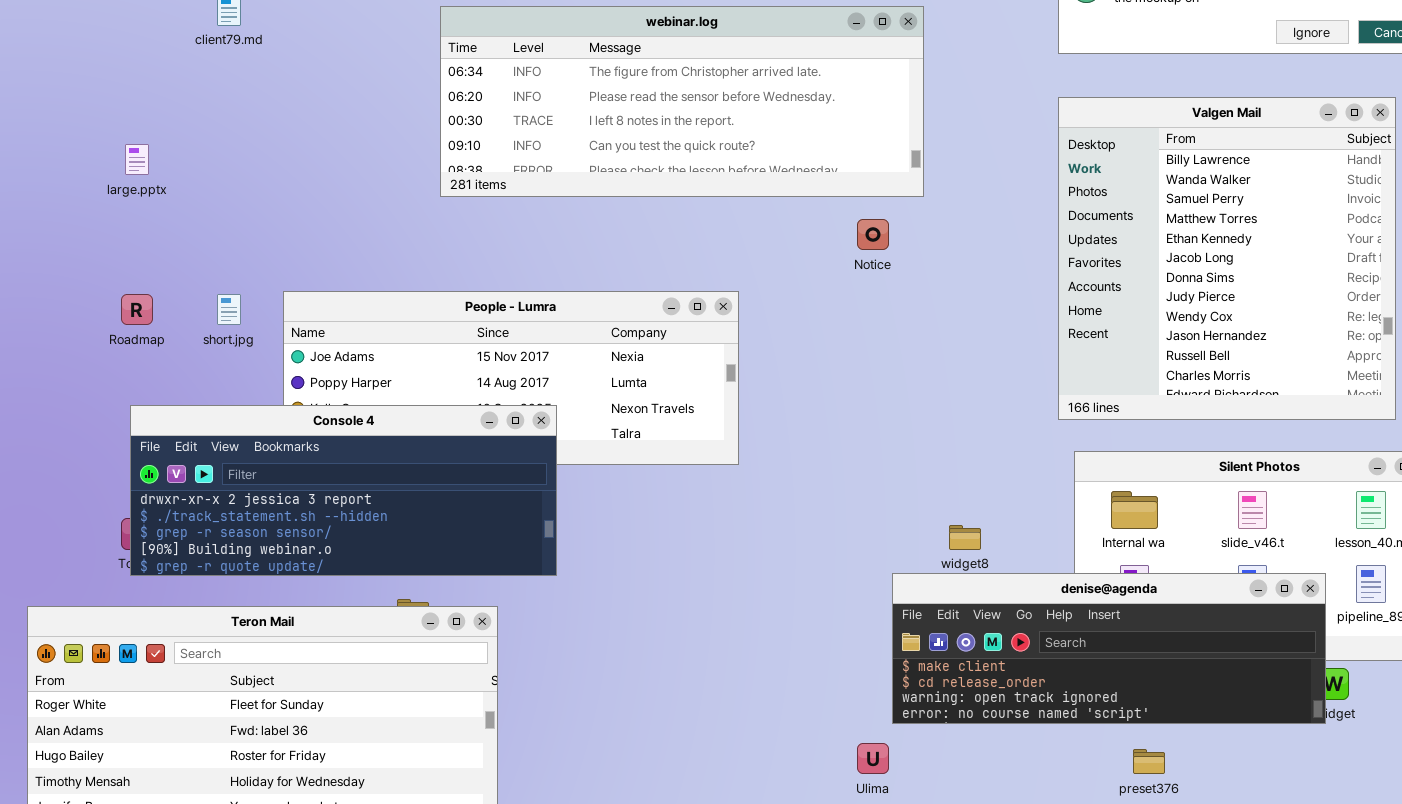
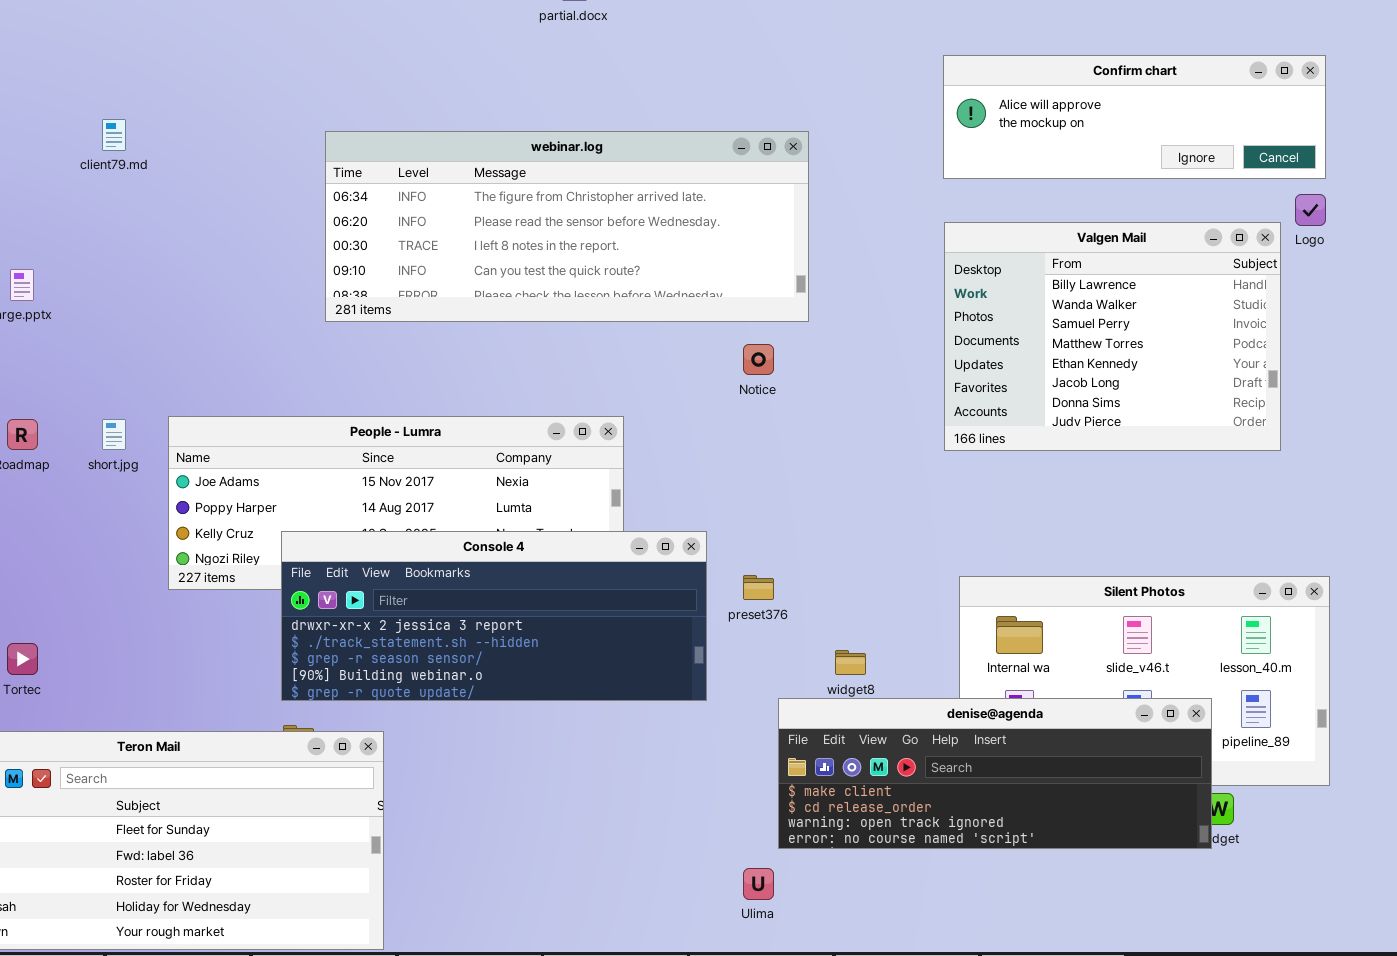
Valgen Mail: [1058,97,1396,420] -> [944,222,1281,451], resized
Console 4: [130,405,557,576] -> [281,531,707,701], moved
preset376: [1133,749,1165,774] -> [743,575,774,600], moved

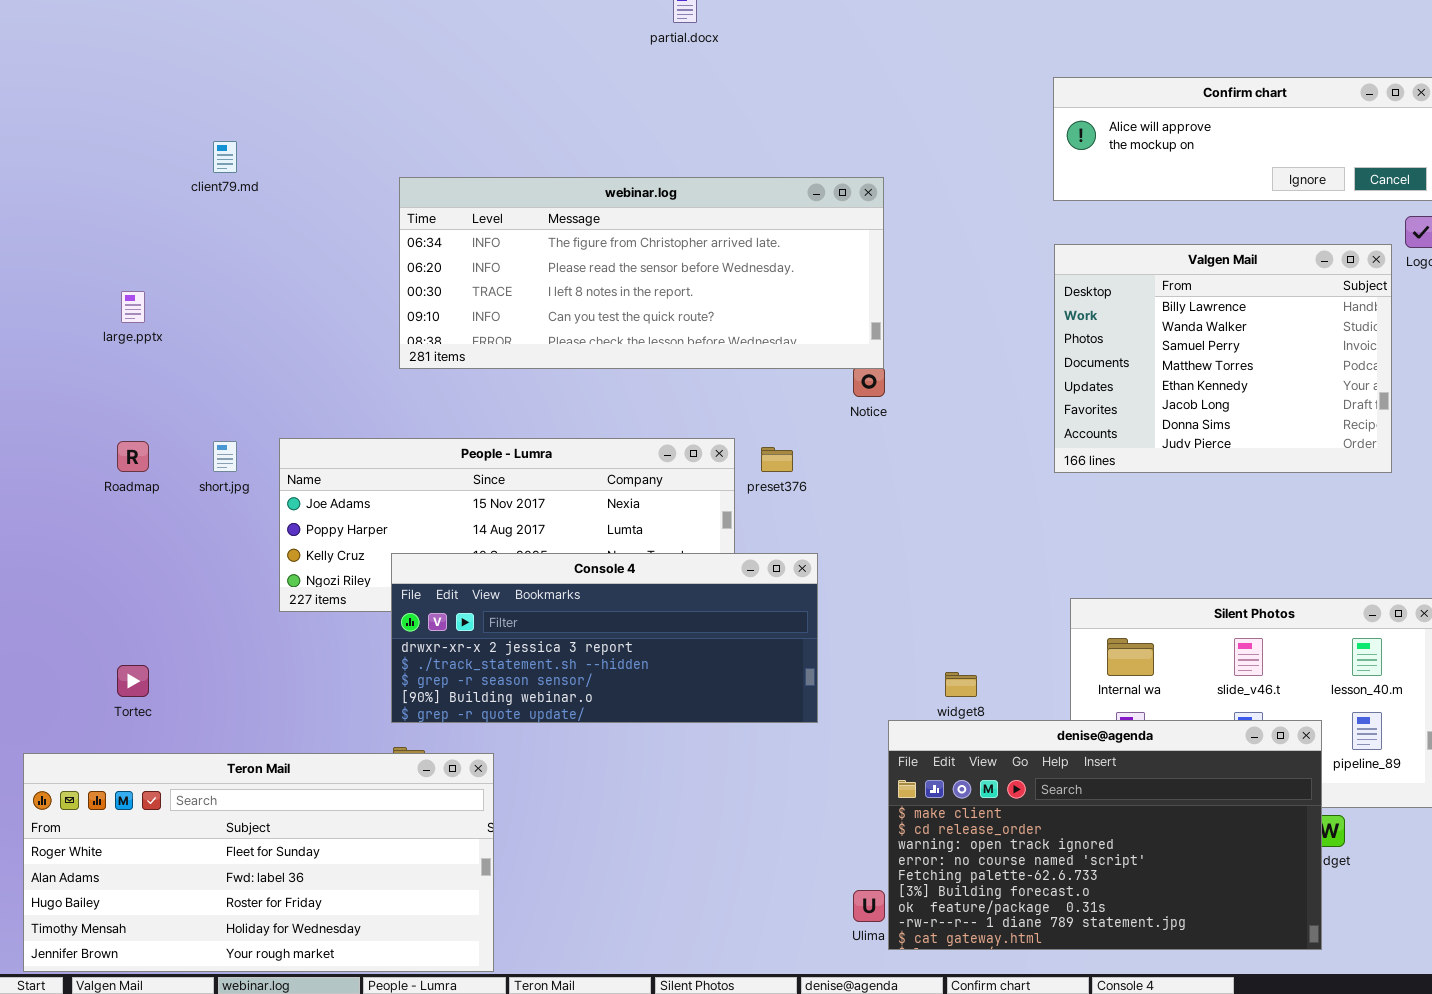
webinar.log: [325,131,809,322] -> [399,177,884,369], moved
preset376: [743,575,774,600] -> [761,447,793,472], moved
denise@agenda: [778,698,1212,849] -> [888,720,1322,950], resized

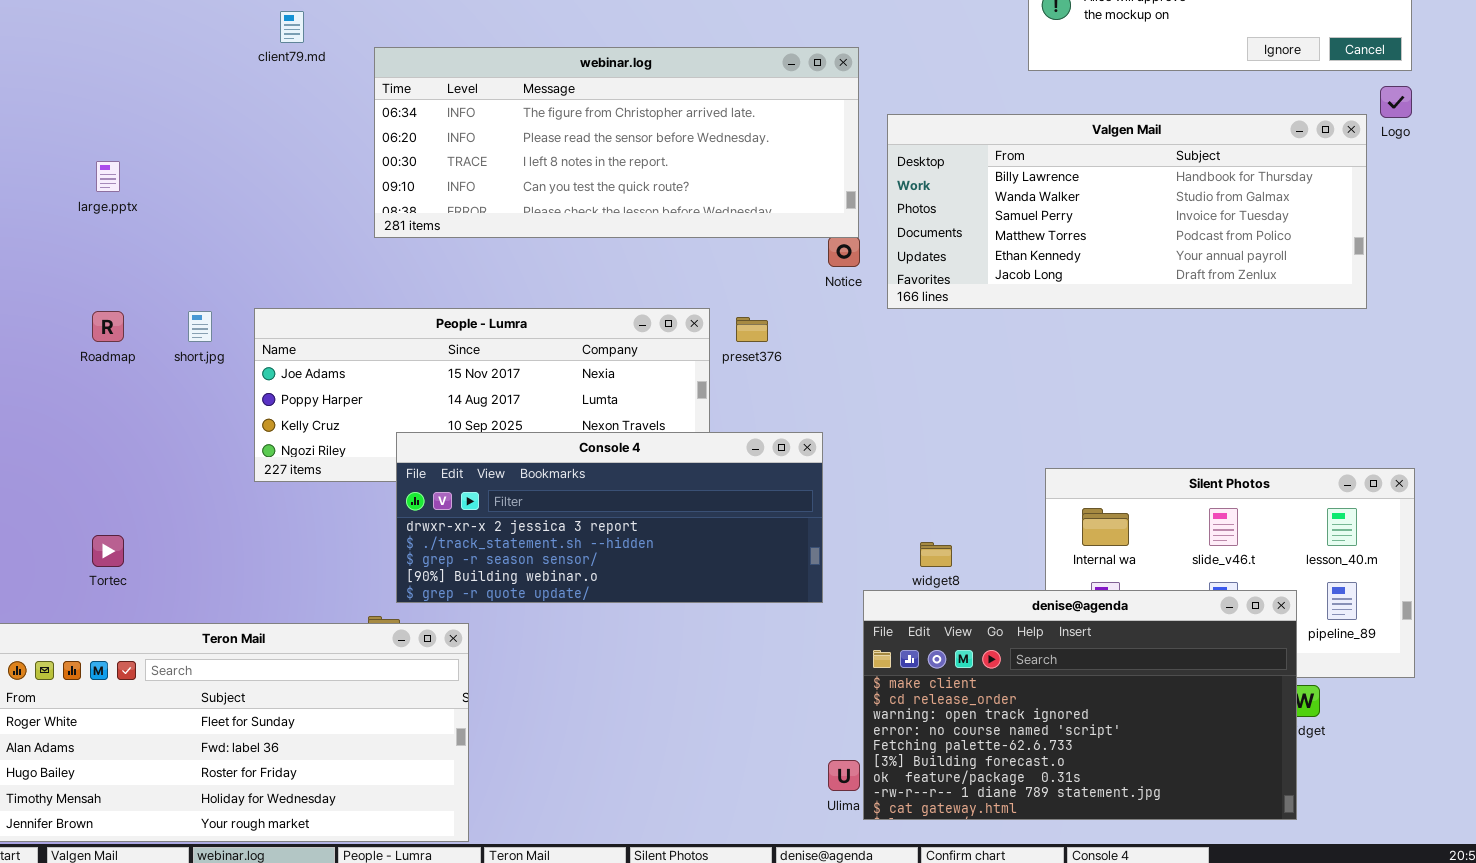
client79.md: [213,141,237,173] -> [280,11,304,43], moved
Valgen Mail: [1054,244,1392,473] -> [887,114,1367,309], resized
Console 4: [391,553,818,723] -> [396,432,823,603], moved

